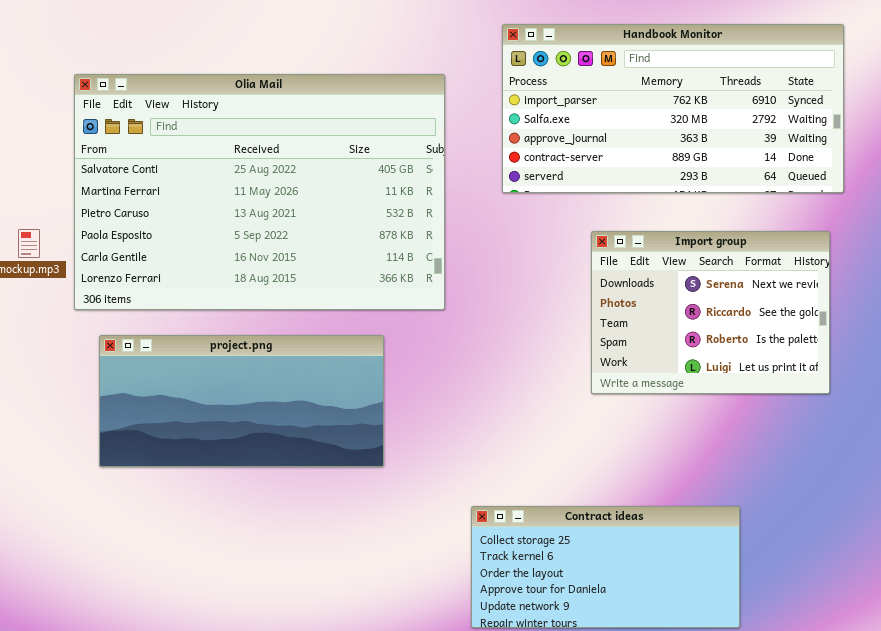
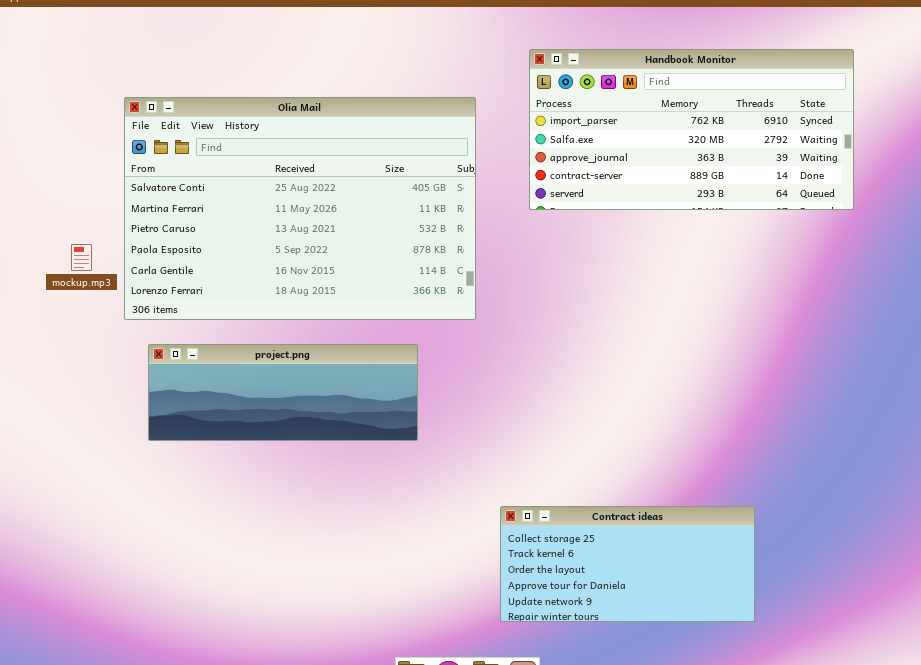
Import group: [591,231,830,394] -> none, closed
project.png: [99,335,384,467] -> [148,344,418,441], resized

